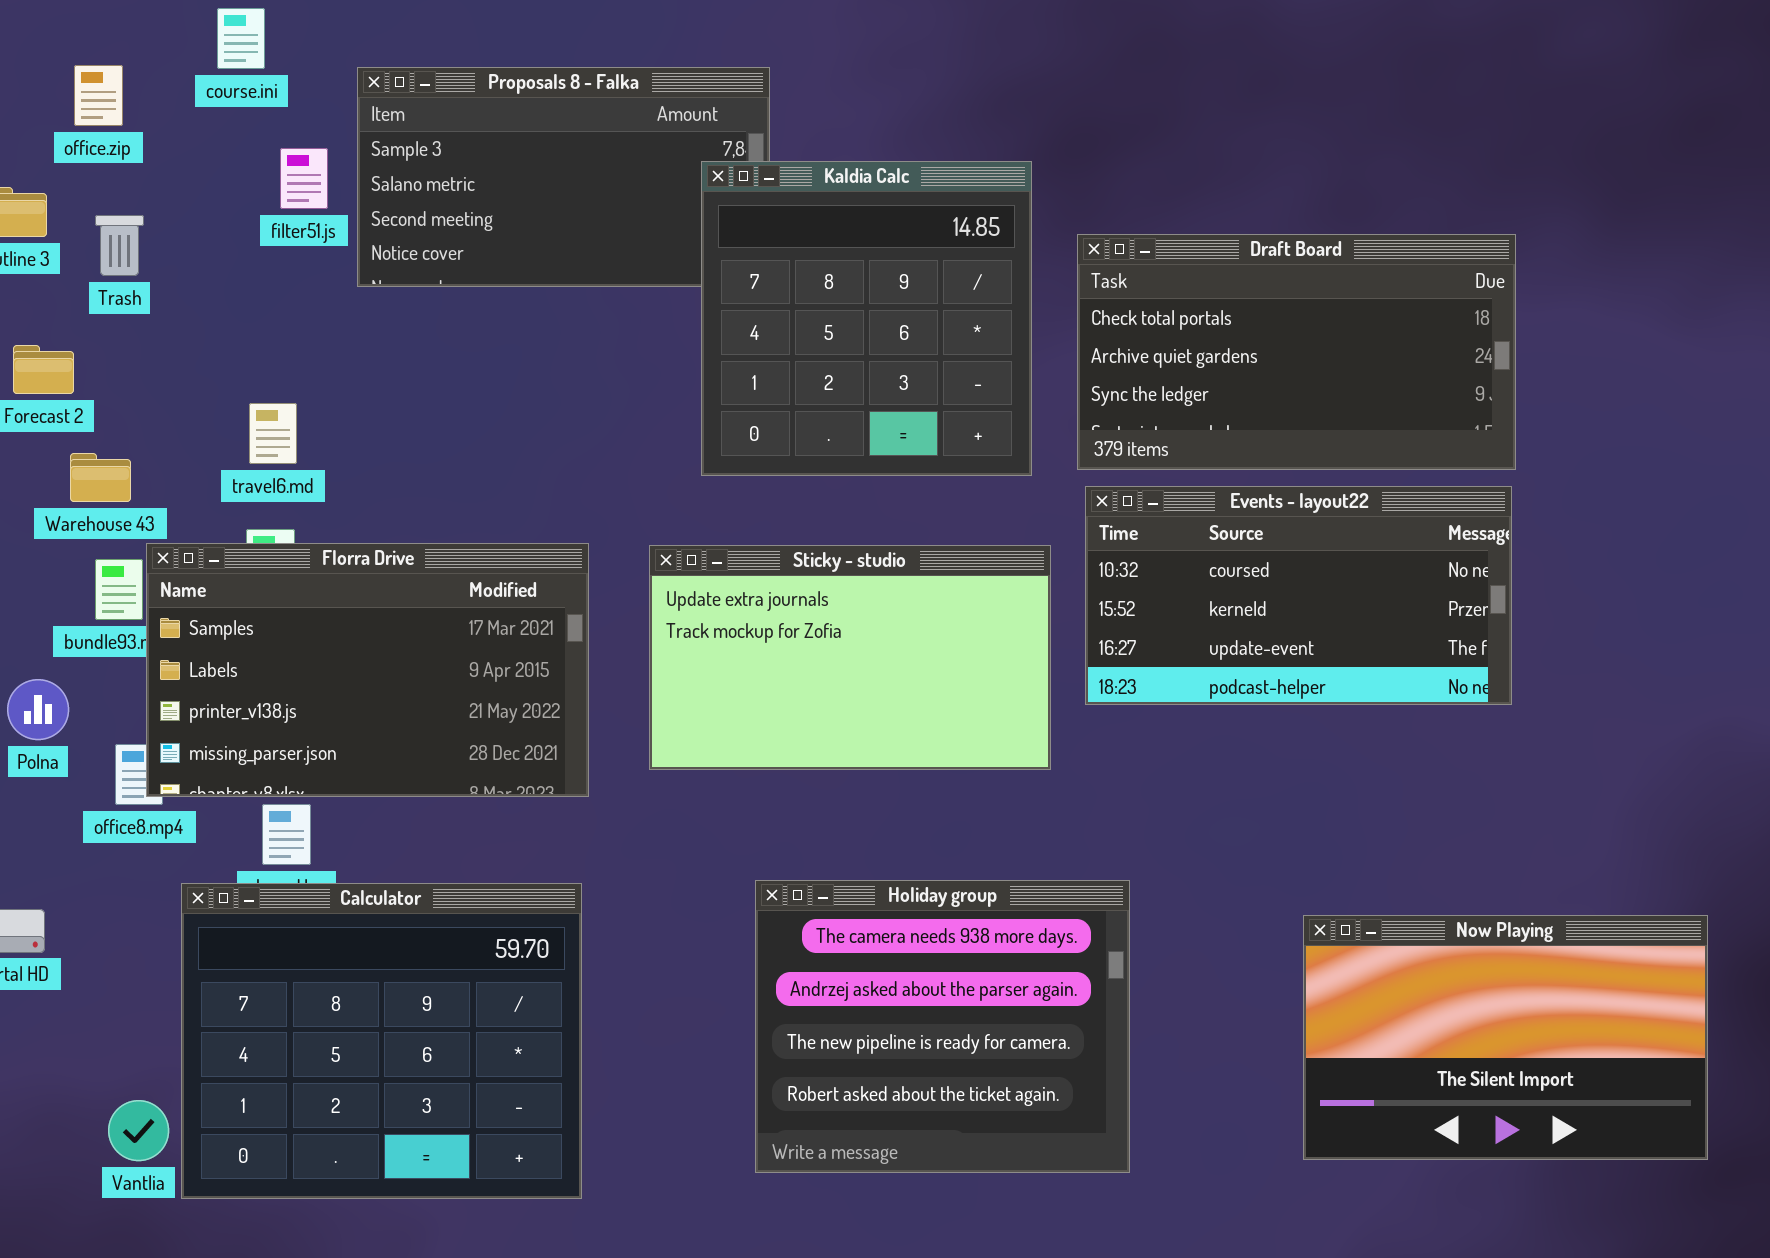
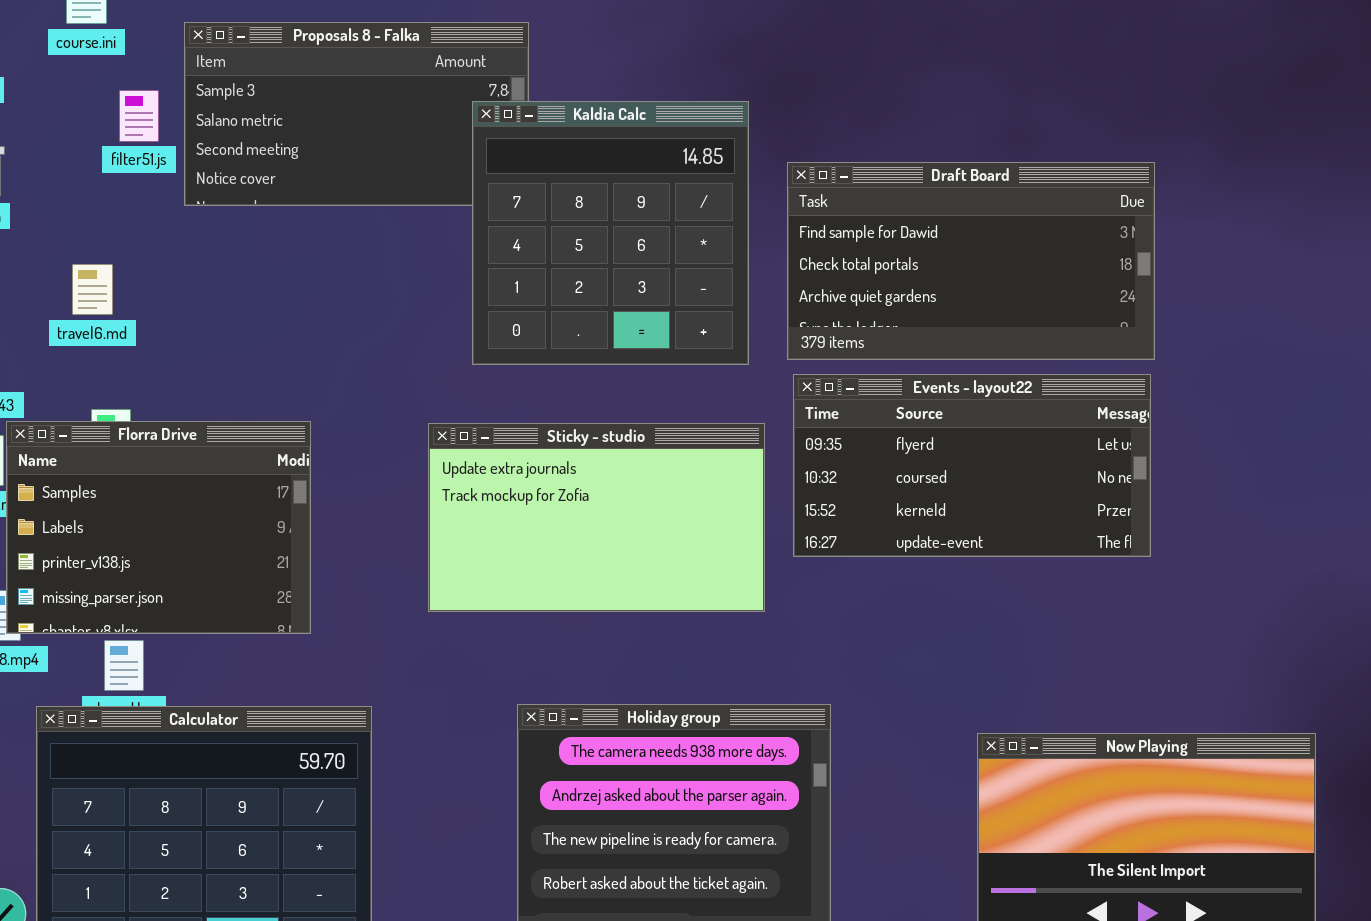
Draft Board: [1077,234,1516,470] -> [787,162,1155,360], scrolled up 1 row
travel6.md: [249,403,297,464] -> [72,264,113,315], moved
Events - layout22: [1085,486,1512,705] -> [793,374,1151,557], scrolled up 1 row
Florra Drive: [146,543,589,797] -> [6,421,311,634], resized

